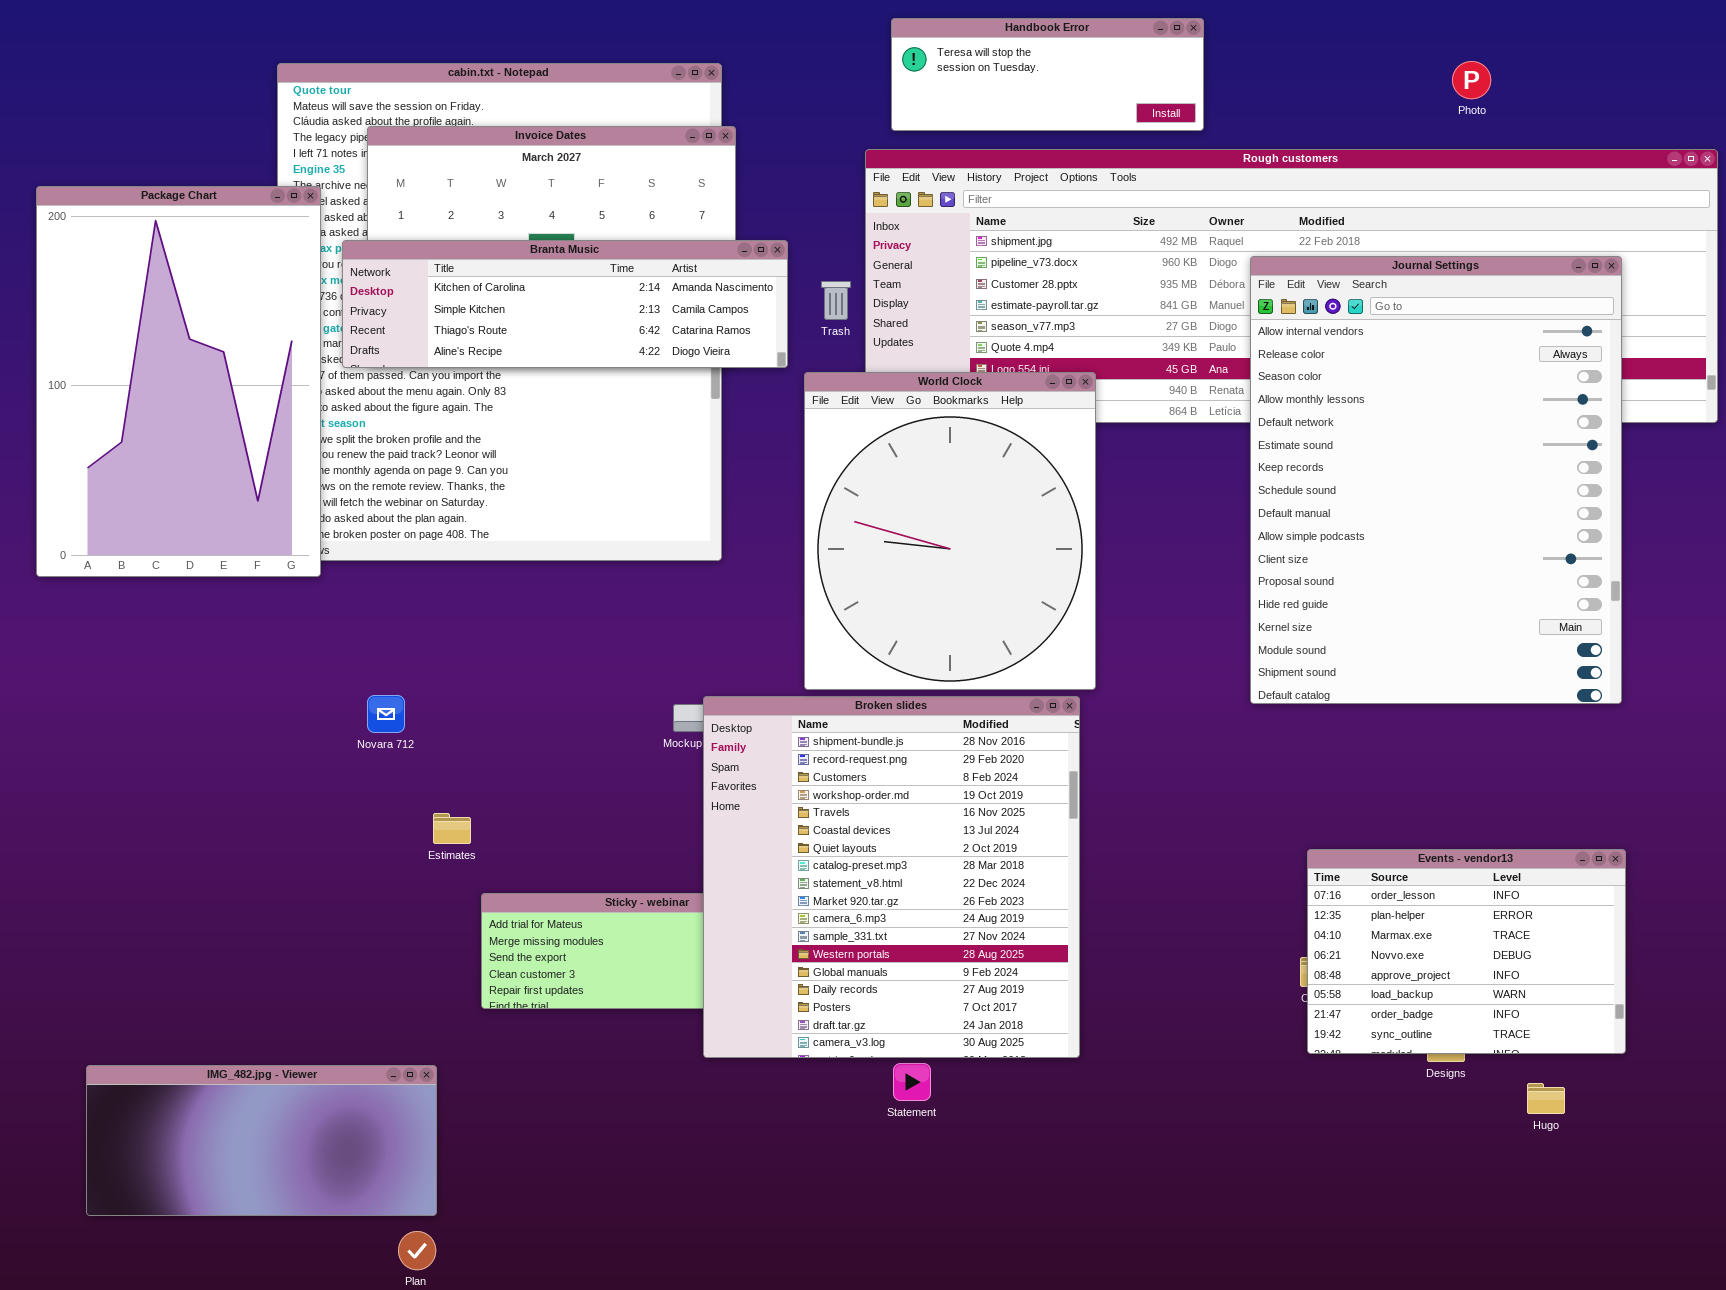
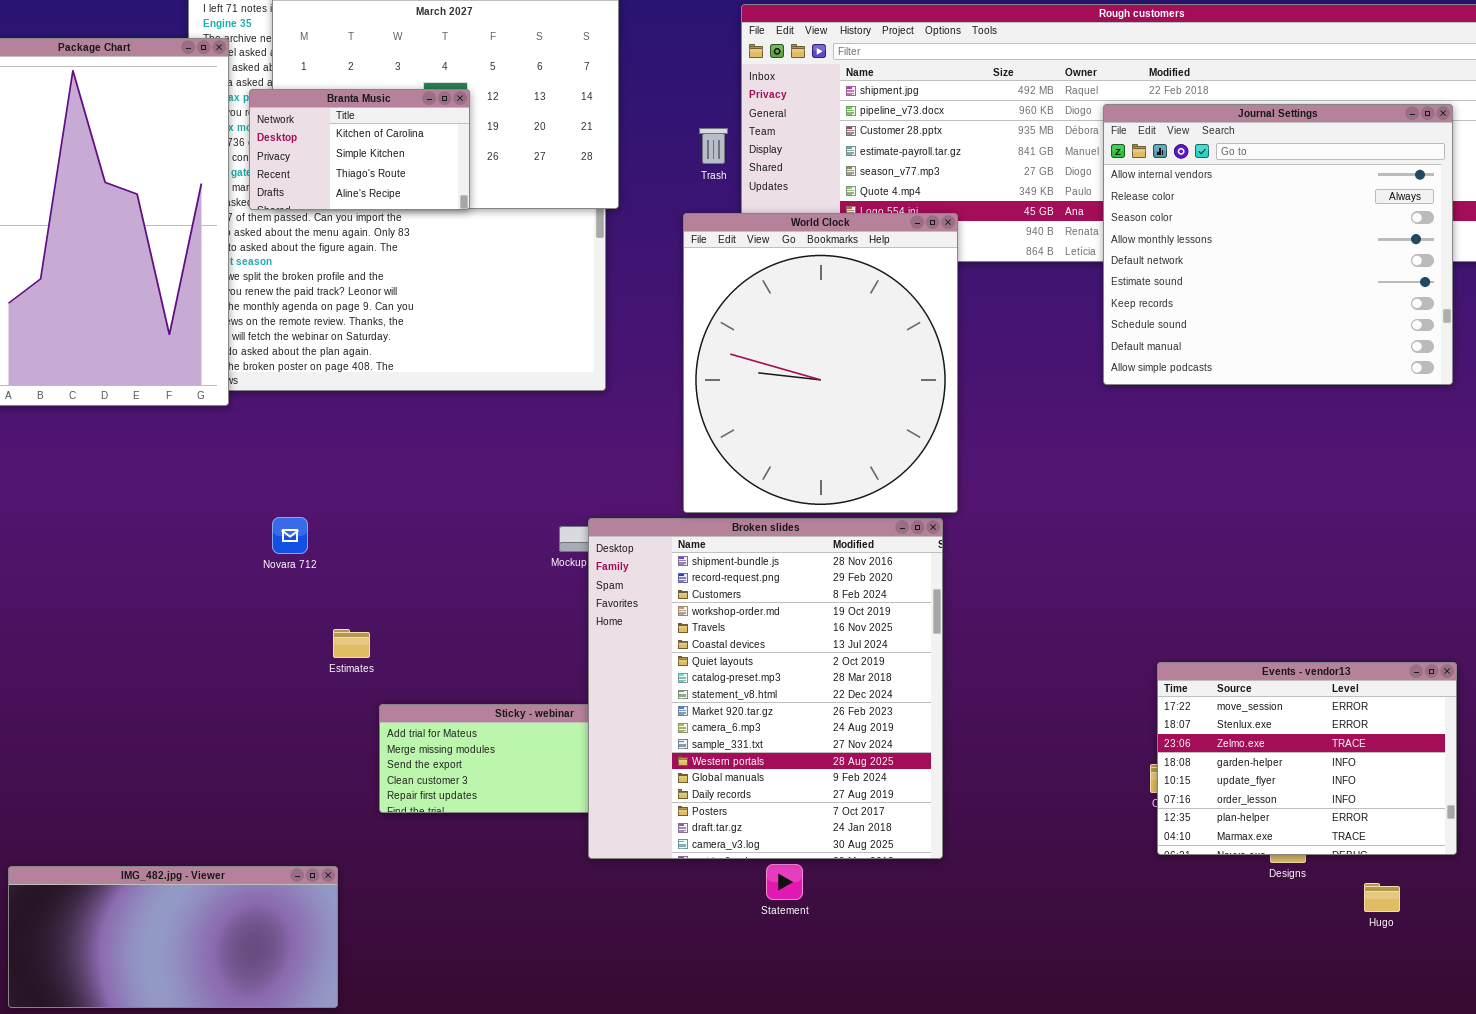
Branta Music: [342,240,788,368] -> [249,89,470,210], resized
Journal Settings: [1250,256,1622,704] -> [1103,104,1453,385], resized
Events - vendor13: [1307,849,1626,1054] -> [1157,662,1457,855], scrolled up 5 rows

